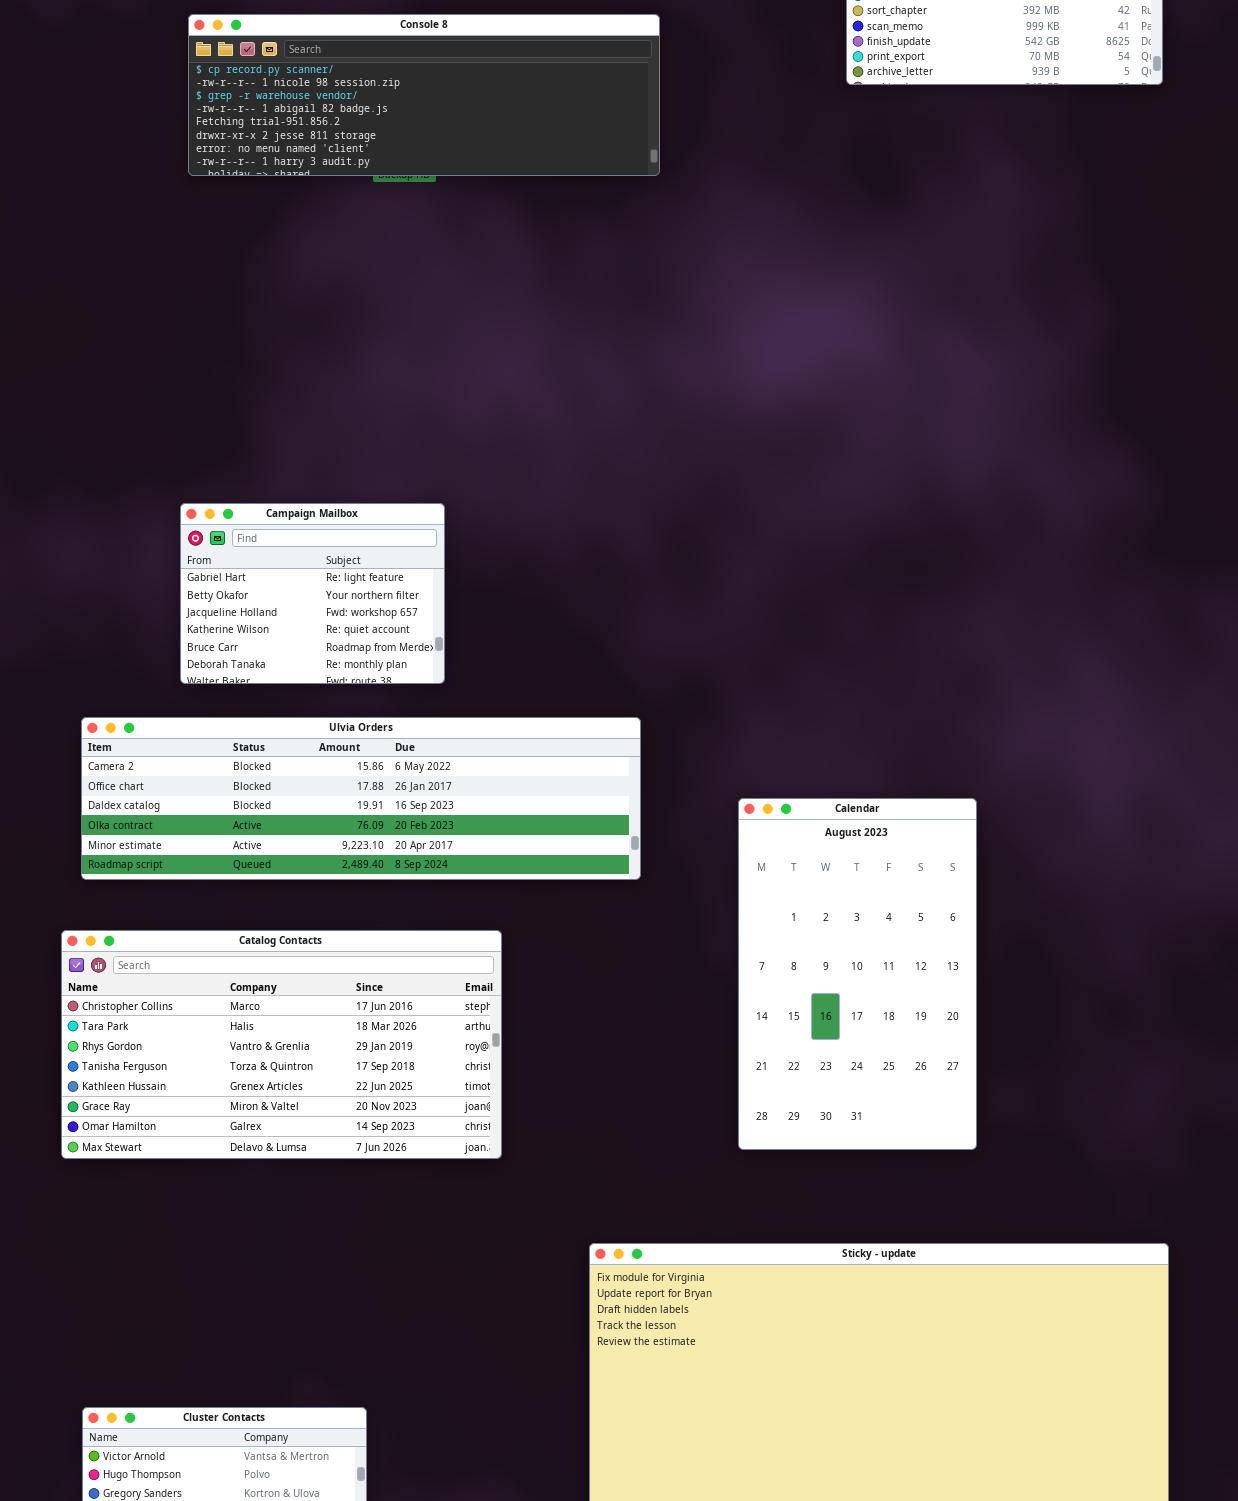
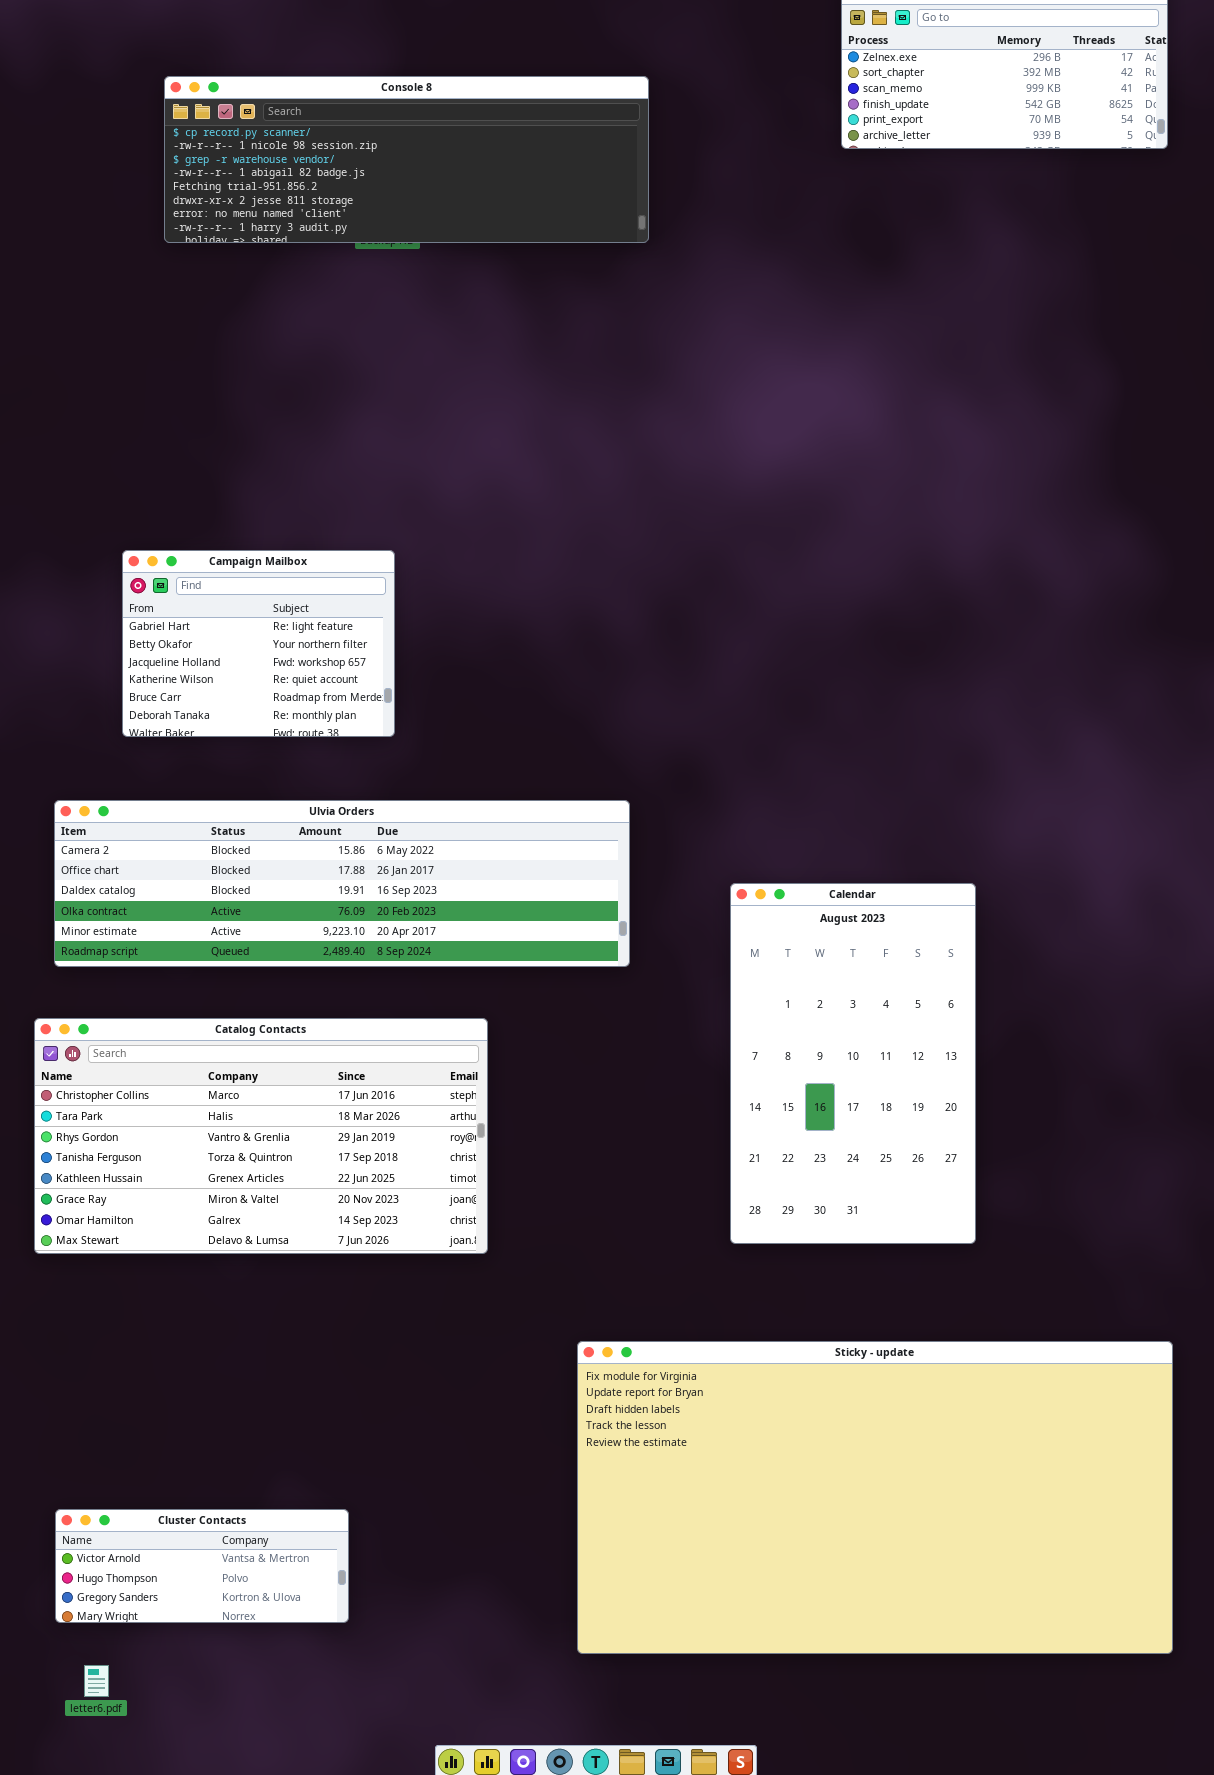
Campaign Mailbox: [180,503,445,684] -> [122,550,395,737], moved

